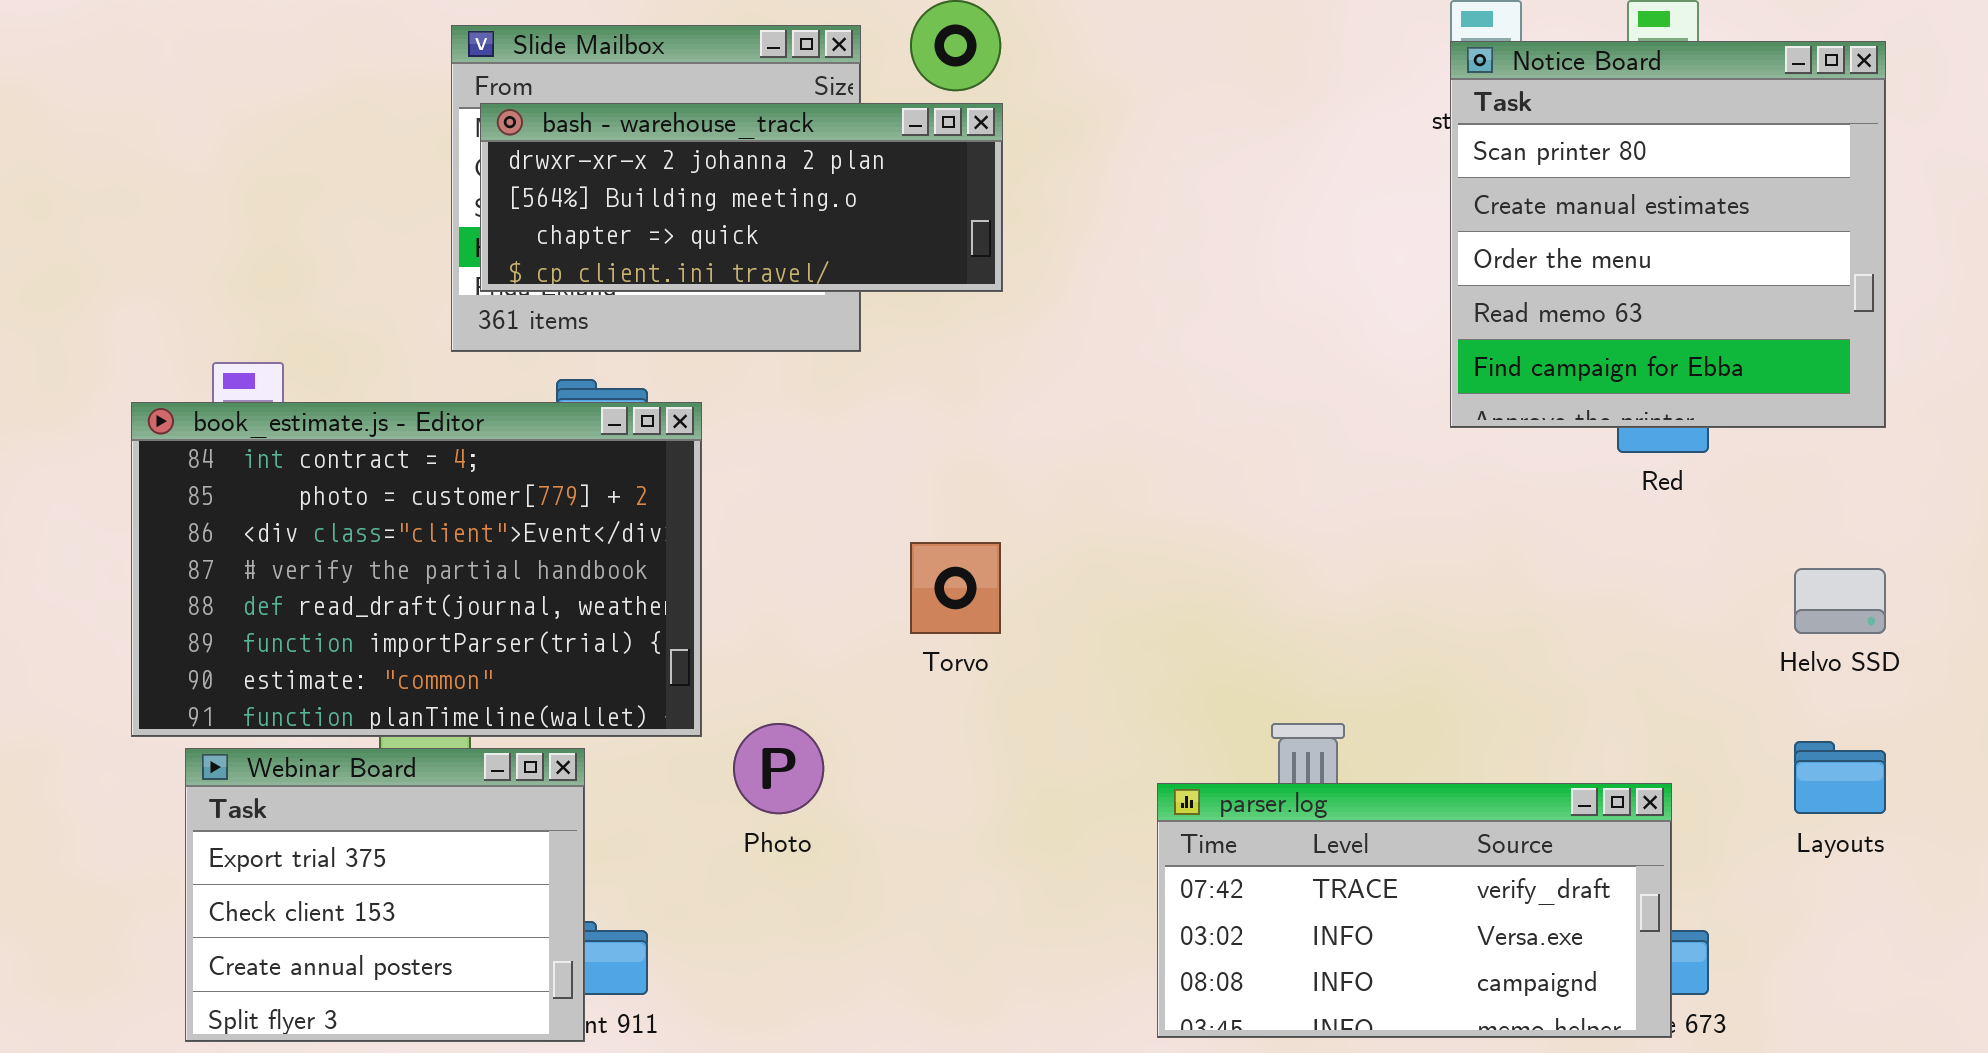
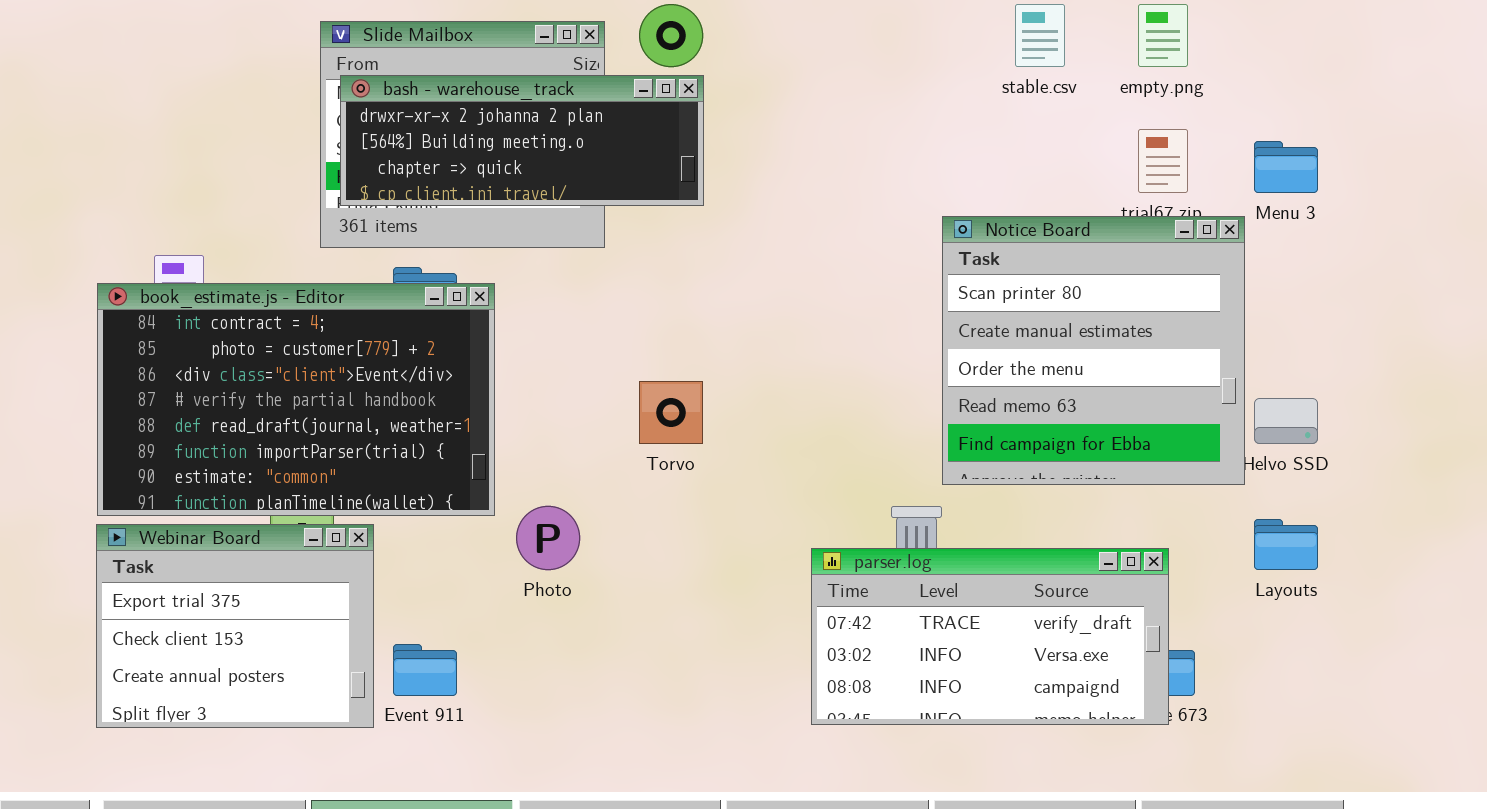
Notice Board: [1450,41,1886,428] -> [942,216,1245,485], moved
Webinar Board: [185,748,585,1042] -> [96,524,374,728], moved

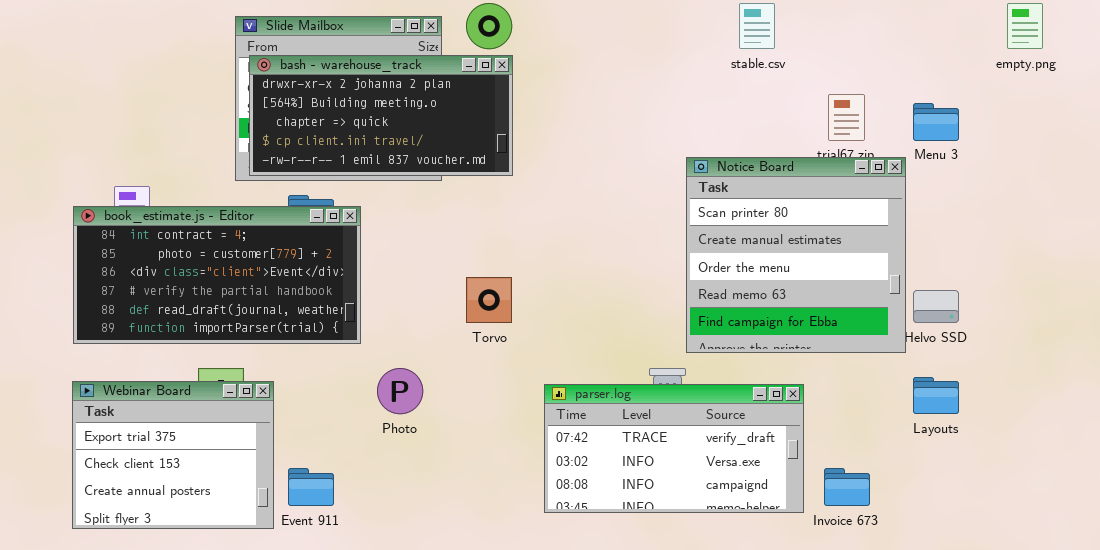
empty.png: [1138,4,1188,67] -> [1007,3,1043,49], moved
bash - warehouse_track: [340,75,704,206] -> [249,55,513,176], resized
book_estimate.js - Editor: [97,283,495,516] -> [73,206,361,344], resized
parser.log: [811,548,1169,725] -> [544,384,804,513], moved

